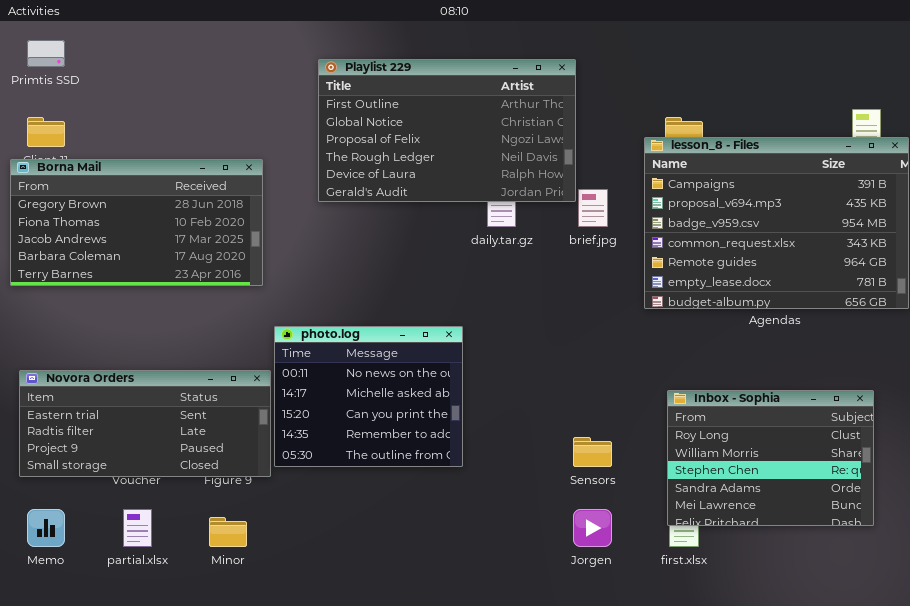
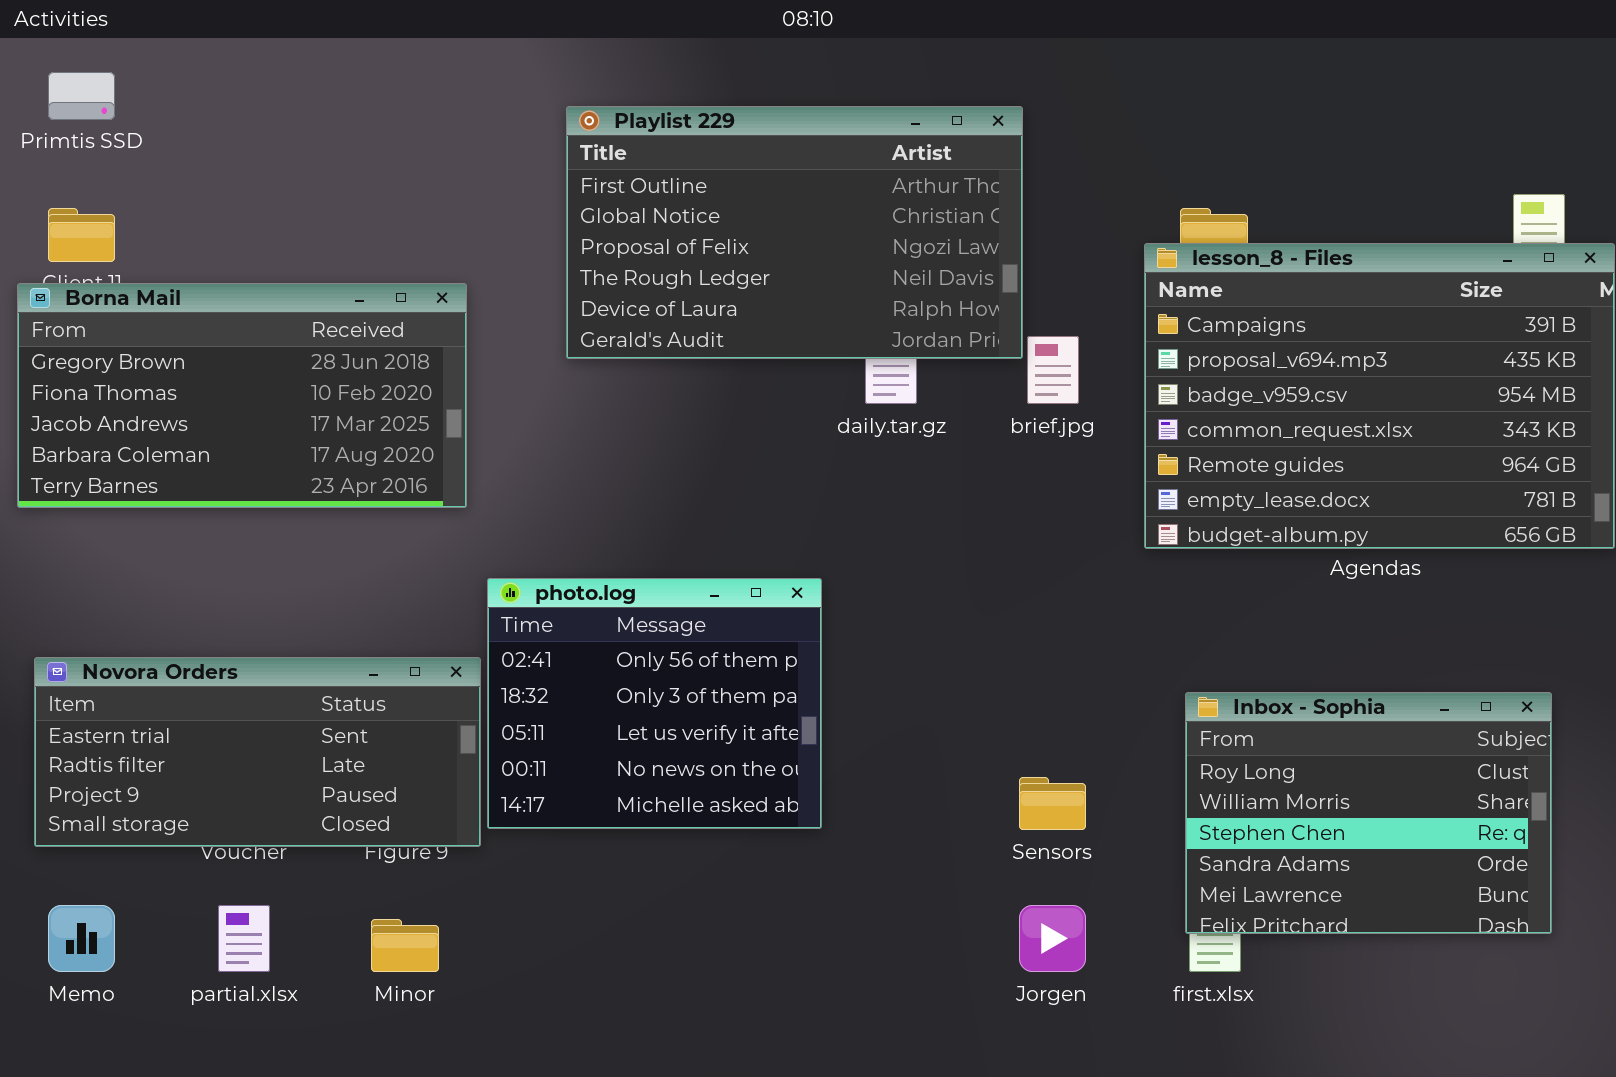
photo.log: [274,326,463,467] -> [487,578,822,829], scrolled up 3 rows

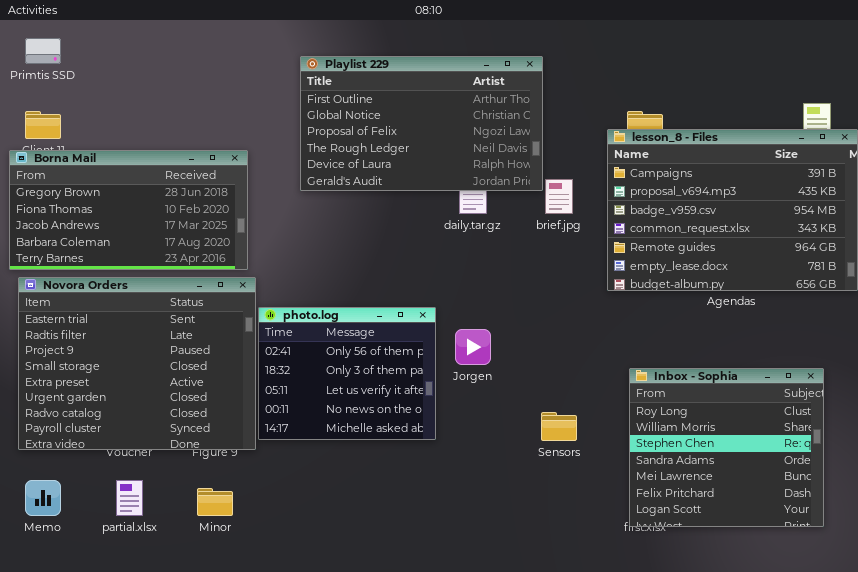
Novora Orders: [34,657,481,847] -> [18,277,256,450], resized
Inbox - Sophia: [1185,692,1552,934] -> [629,368,824,527], resized
Jorgen: [1019,905,1086,972] -> [455,329,491,365], moved

